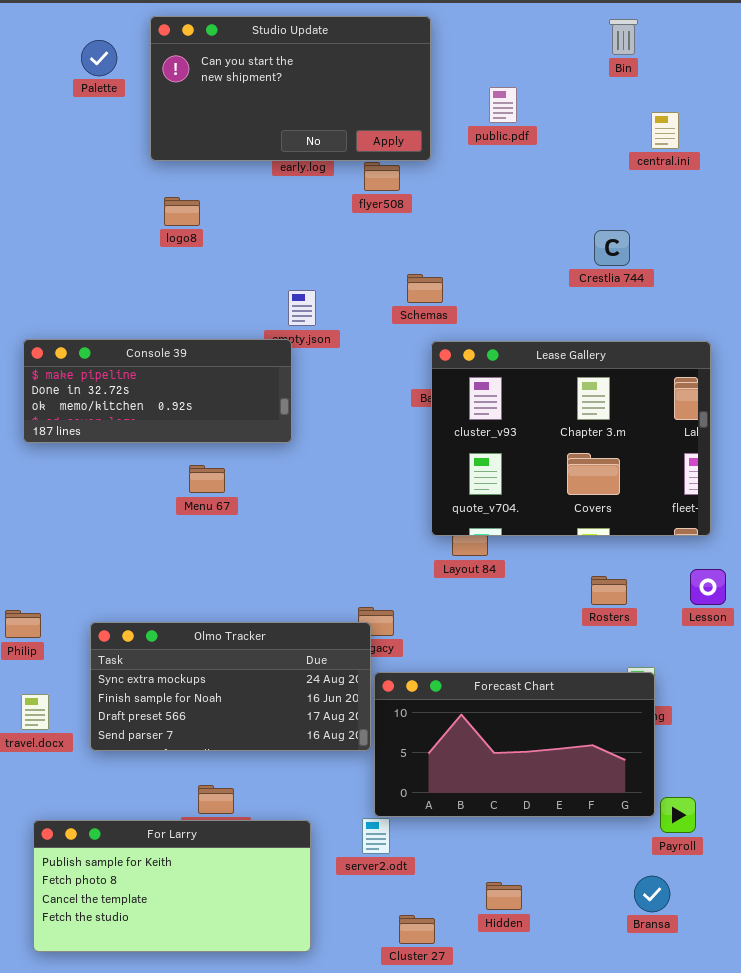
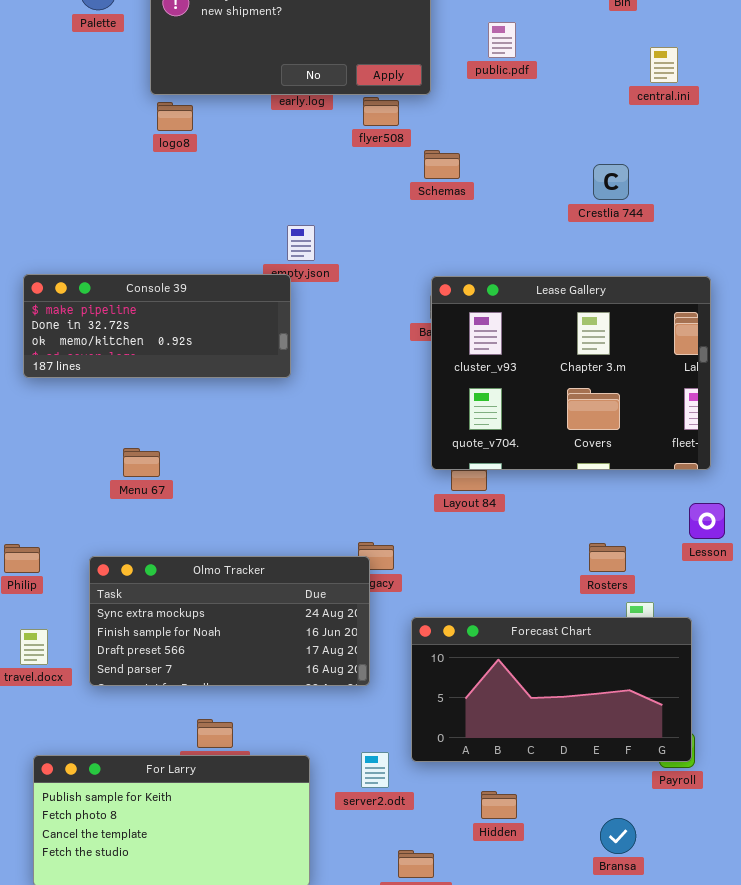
logo8: [164,197,200,226] -> [157,102,193,131], moved
Schemas: [407,274,443,303] -> [424,150,460,179], moved
Menu 67: [189,465,225,493] -> [123,448,160,477], moved
Rosters: [591,576,627,605] -> [589,543,626,572], moved
Forecast Chart: [374,672,655,817] -> [411,617,692,762], moved
Bransa: [634,876,670,912] -> [600,818,636,854], moved
Hidden: [486,882,522,910] -> [481,791,517,819], moved

